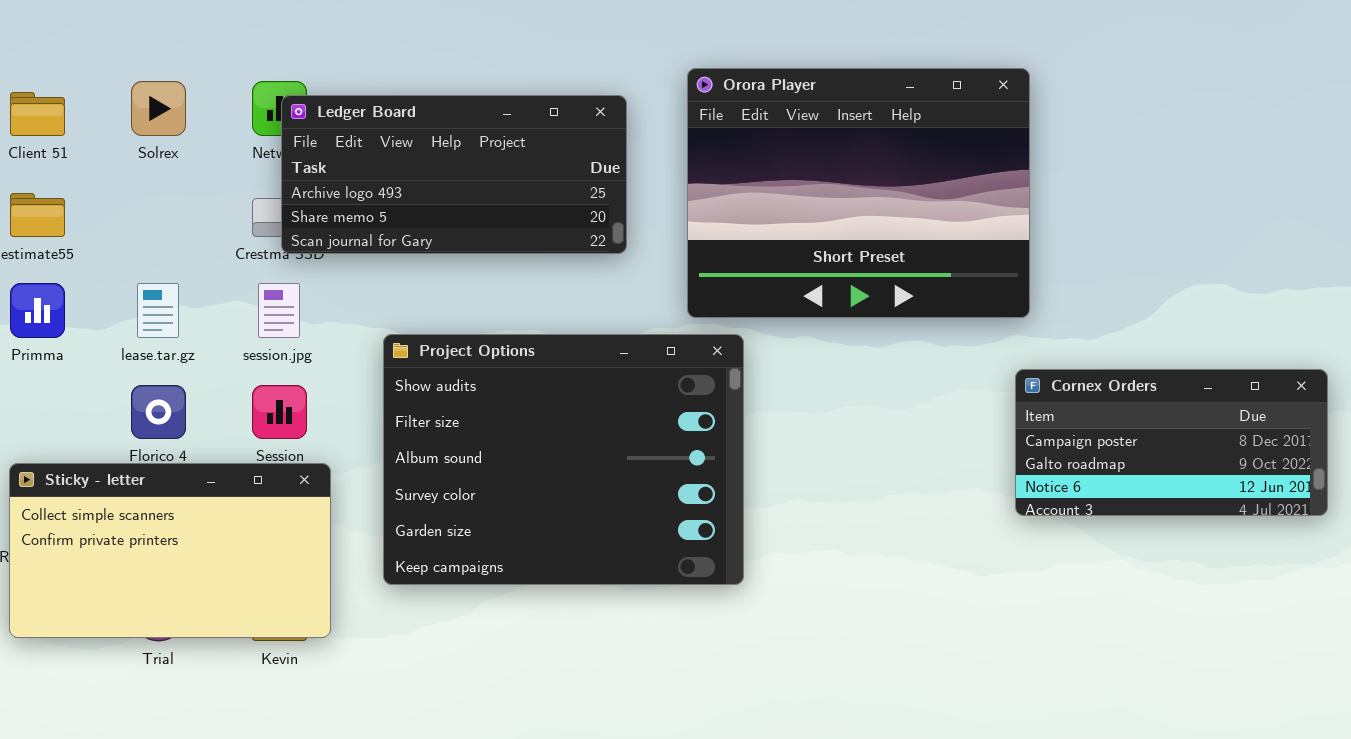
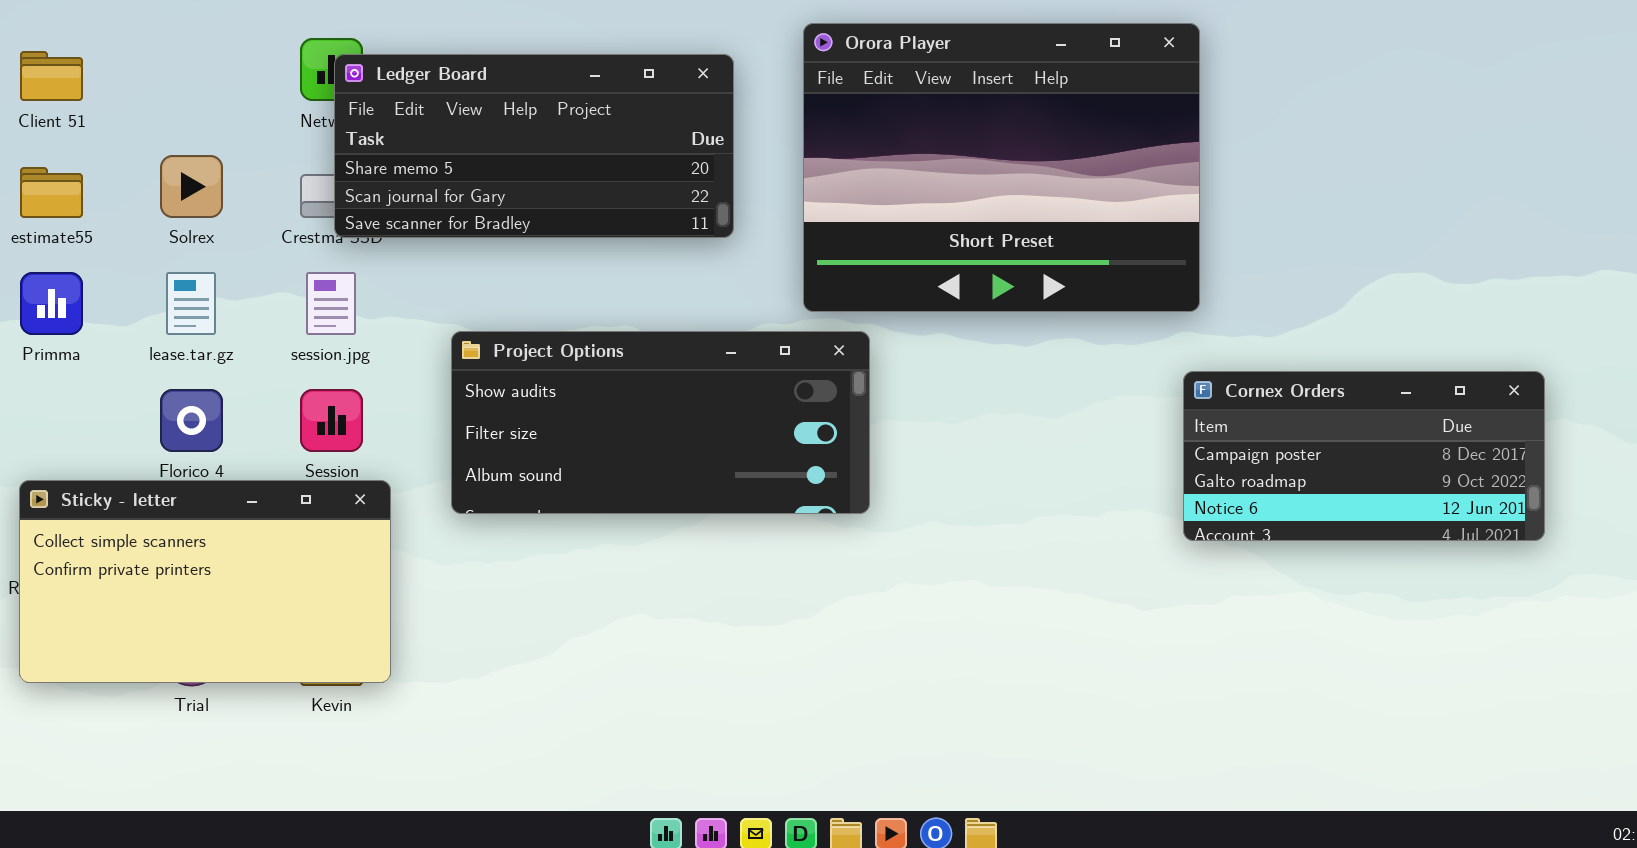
Solrex: [131,81,186,136] -> [160,155,223,218], moved
Ledger Board: [281,95,627,254] -> [334,54,734,238], scrolled down 1 row
Project Options: [383,334,744,585] -> [451,331,870,514], resized

